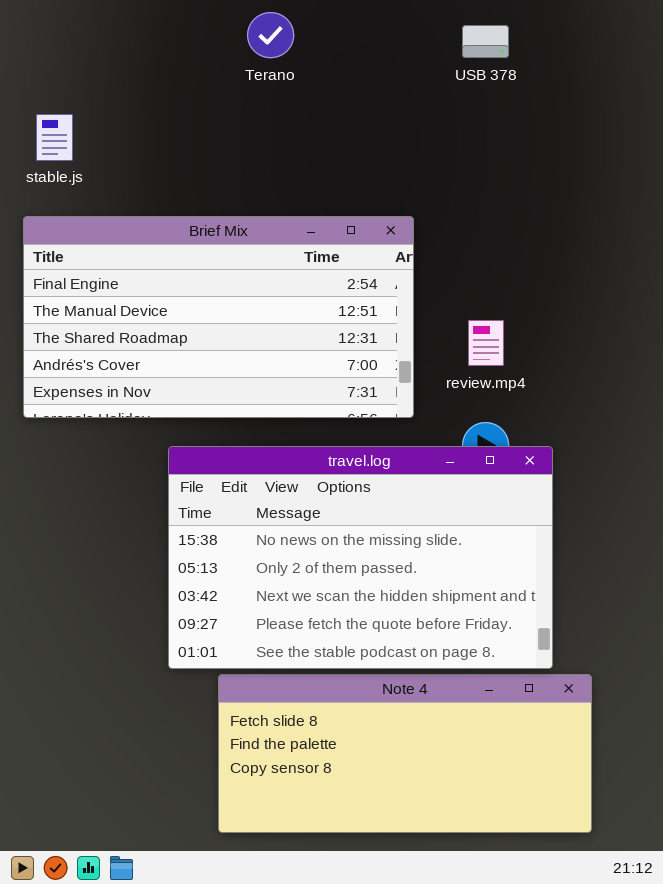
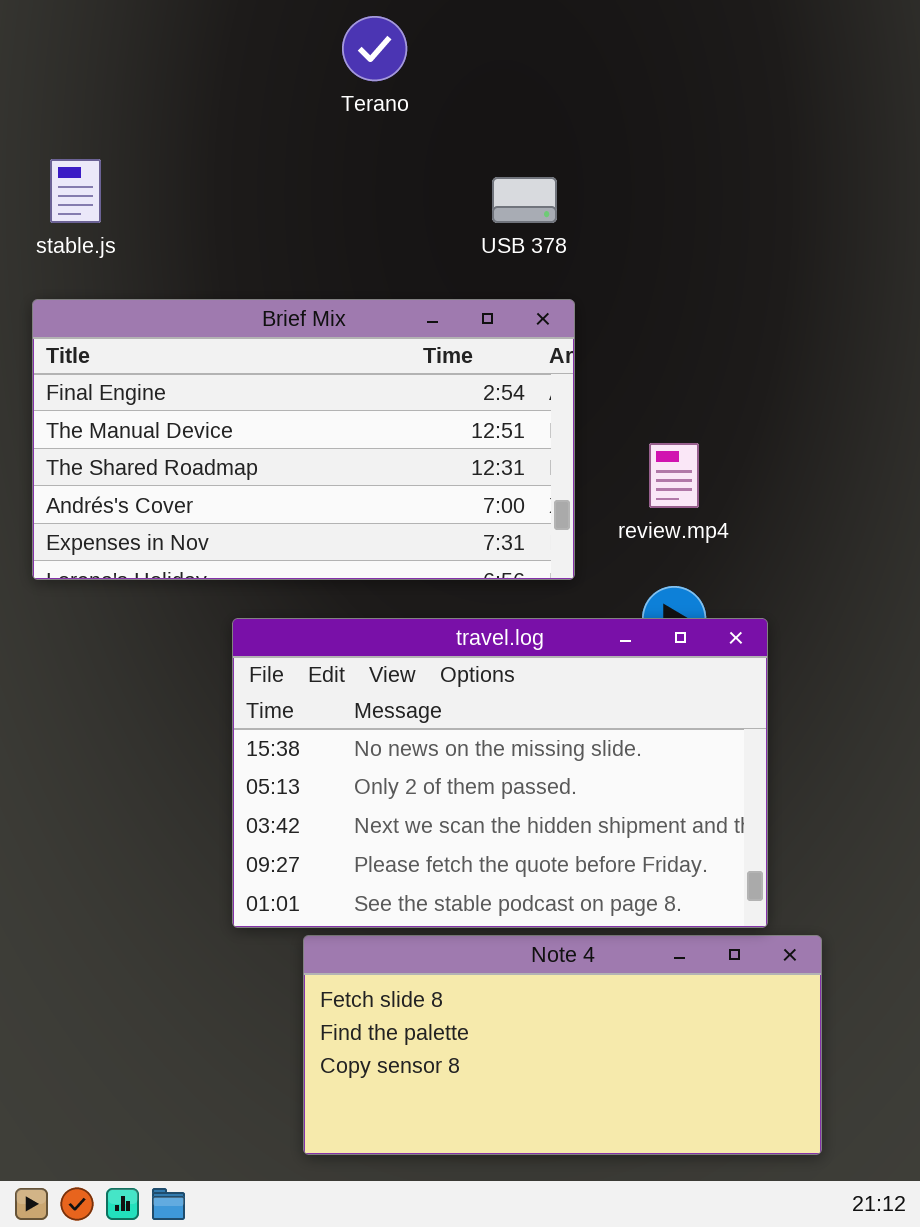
USB 378: [462,25,509,58] -> [492,177,557,223], moved

